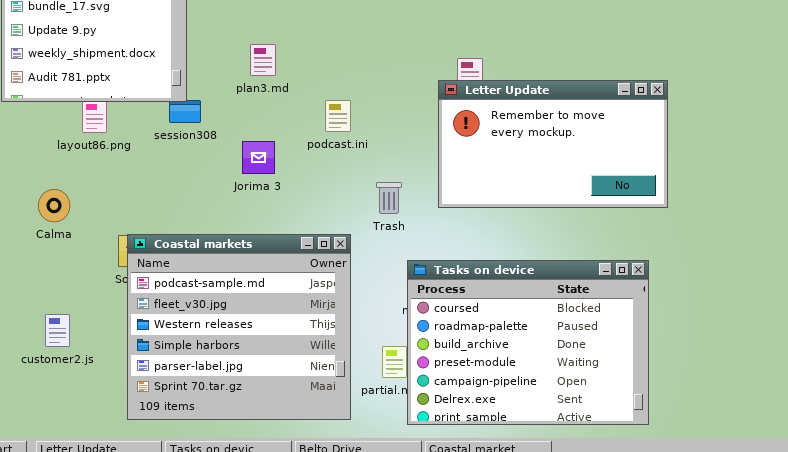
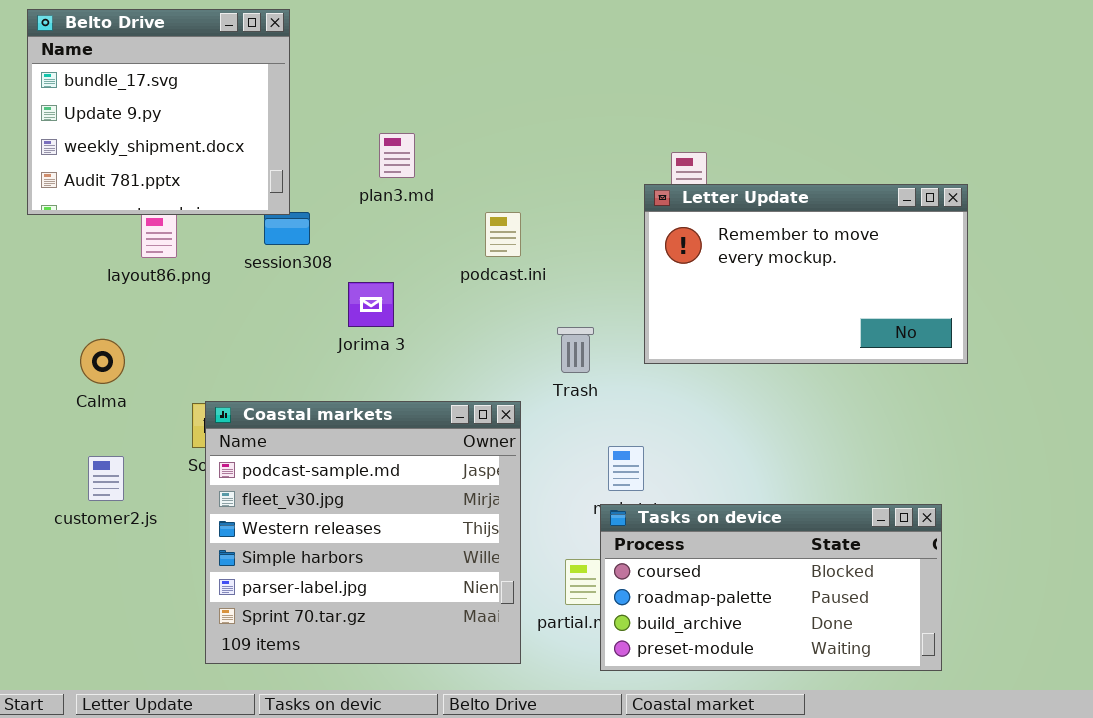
Jorima 3: [242,141,275,174] -> [348,282,394,327], moved
Tasks on device: [407,260,649,425] -> [600,504,942,671], resized
customer2.js: [45,314,70,347] -> [88,456,124,501], moved

